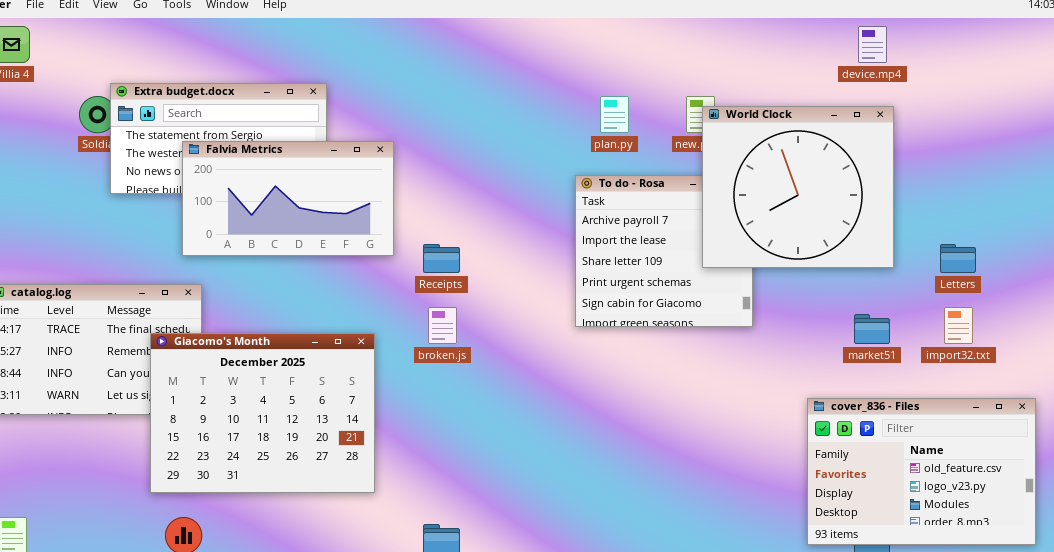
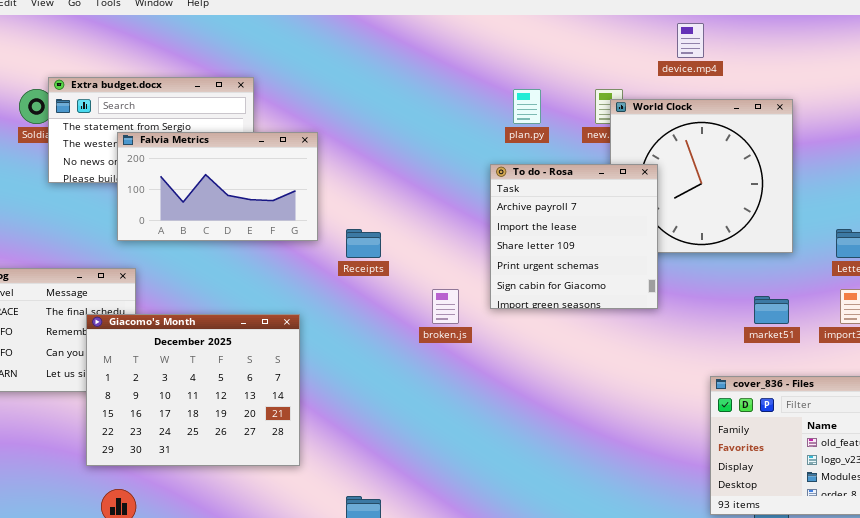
device.mp4: [858,26,887,63] -> [677,23,704,58], moved
To do - Rosa: [575,175,753,327] -> [490,164,658,309], raised
broken.js: [428,307,457,344] -> [432,289,459,324], moved

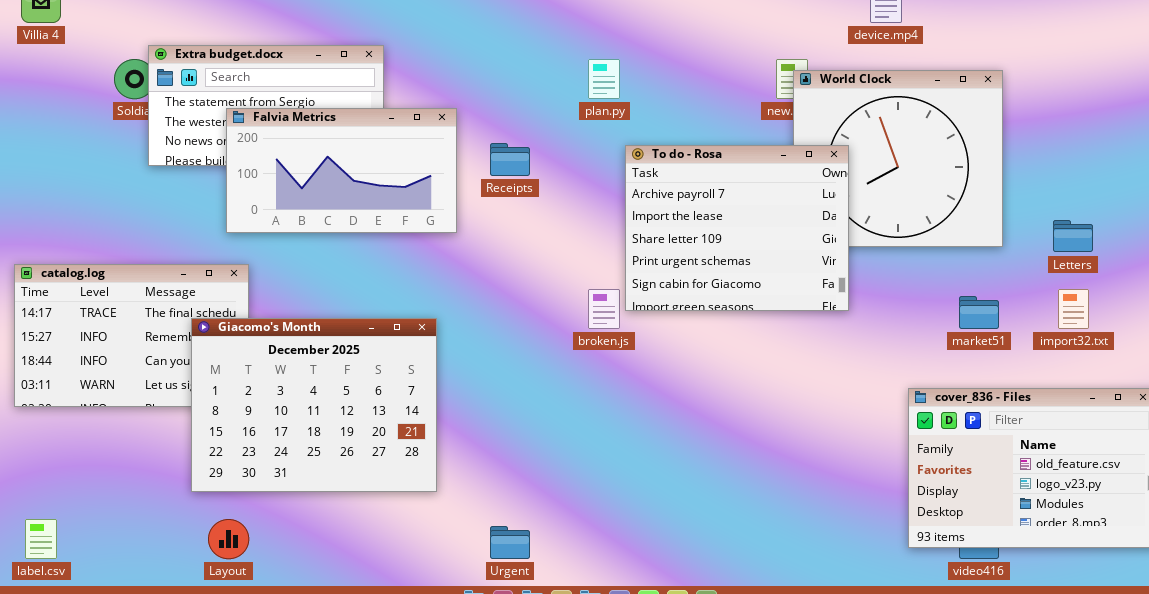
plan.py: [513,89,541,124] -> [588,59,620,99], moved
To do - Rosa: [490,164,658,309] -> [625,145,849,311], resized
Receipts: [346,229,381,258] -> [490,143,530,176], moved

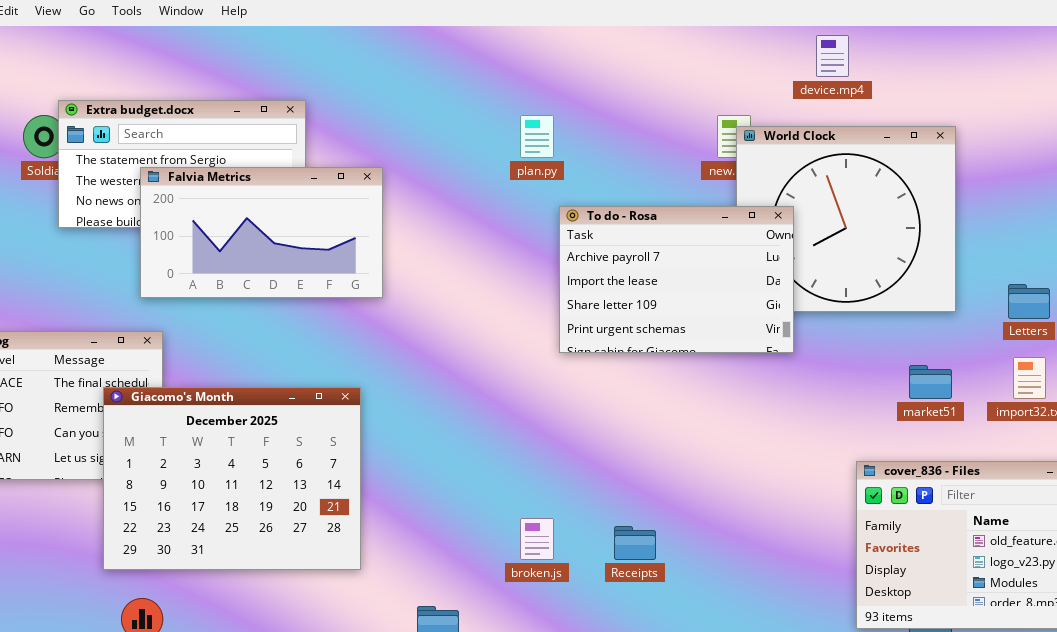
Receipts: [490,143,530,176] -> [614,526,656,560], moved
To do - Rosa: [625,145,849,311] -> [559,206,794,353], resized
broken.js: [588,289,620,329] -> [520,518,554,560], moved

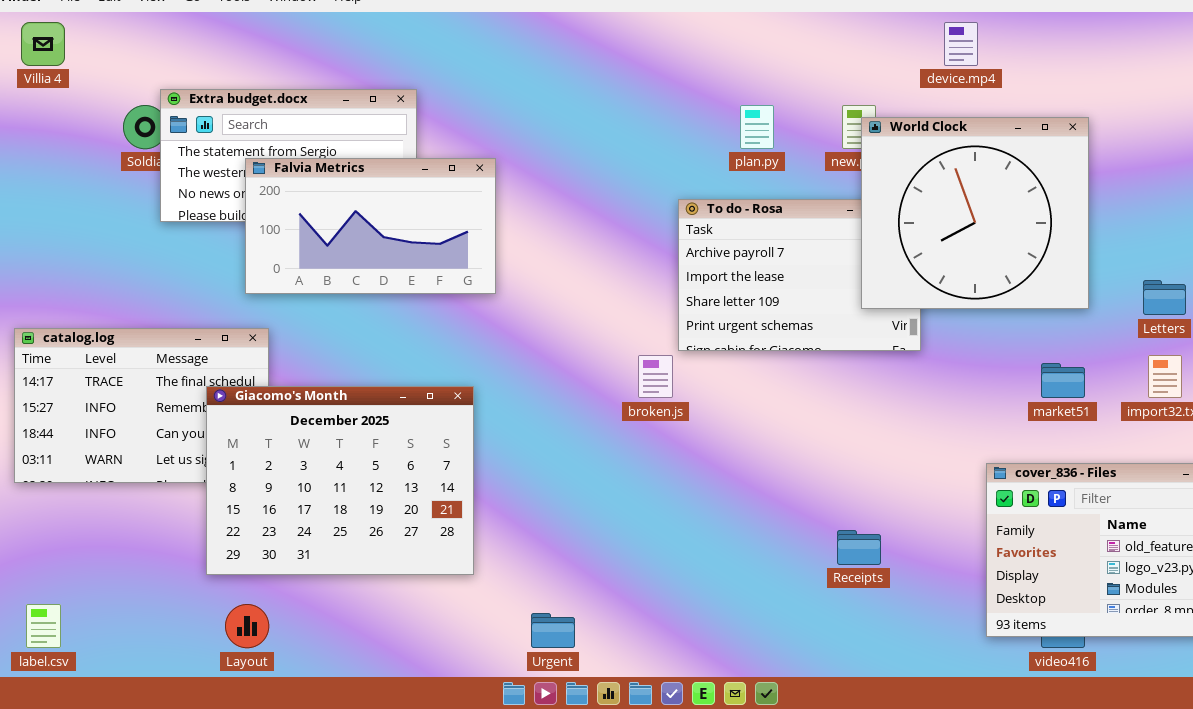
plan.py: [520,115,554,158] -> [740,105,774,149], moved
World Clock: [736,126,956,312] -> [861,117,1089,309], raised
broken.js: [520,518,554,560] -> [638,355,673,398], moved
Receipts: [614,526,656,560] -> [837,530,881,565], moved

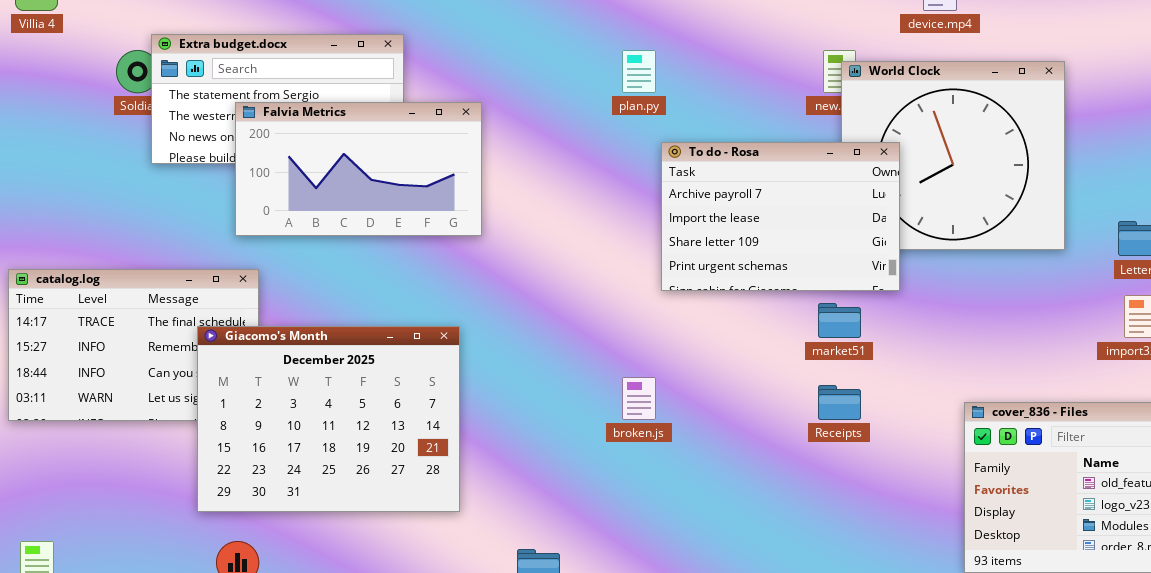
plan.py: [740,105,774,149] -> [622,50,656,93], moved
To do - Rosa: [678,199,921,351] -> [661,142,900,291], raised
broken.js: [638,355,673,398] -> [622,377,656,420], moved
market51: [1041,363,1085,398] -> [818,303,861,338], moved
Receipts: [837,530,881,565] -> [818,385,861,420], moved

